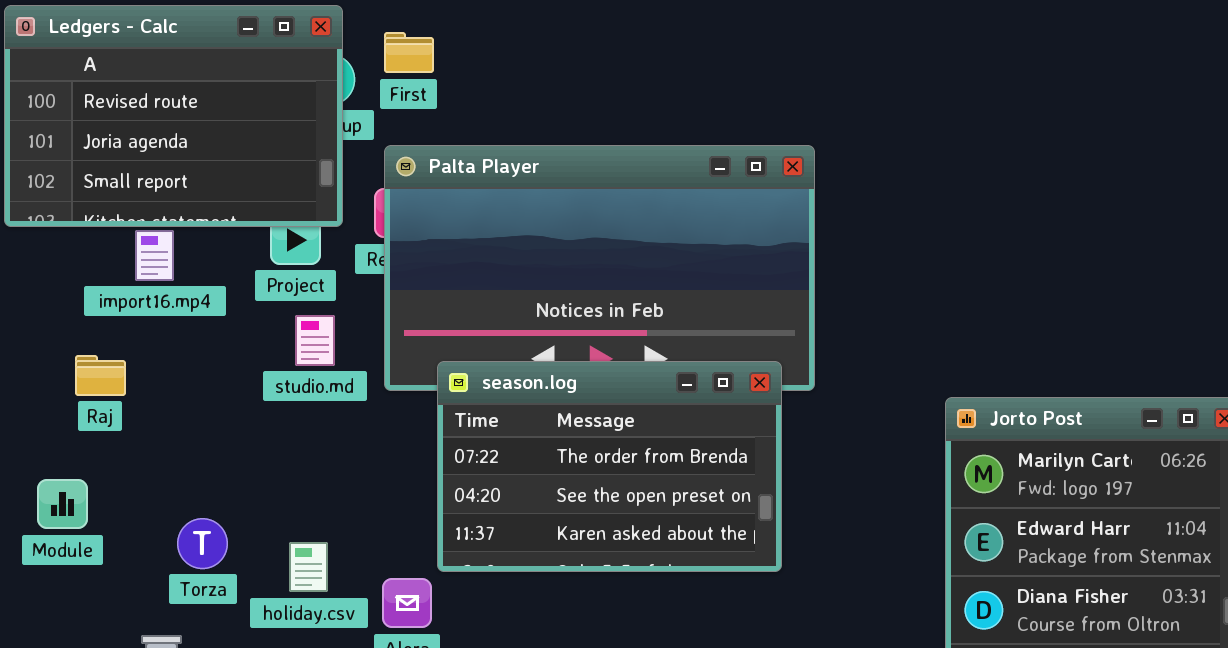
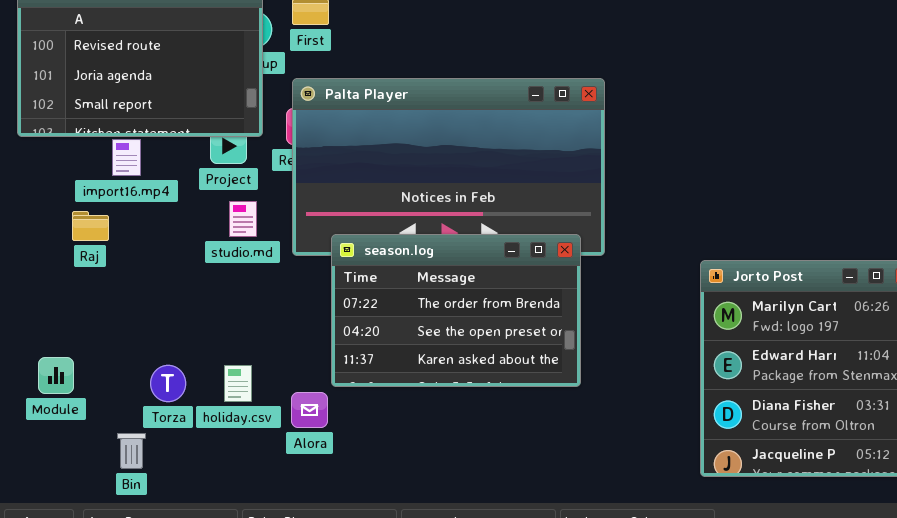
Raj: [75,355,126,396] -> [72,211,109,241], moved
Module: [37,479,88,529] -> [38,357,74,394], moved
Torza: [177,518,228,569] -> [150,365,186,402], moved

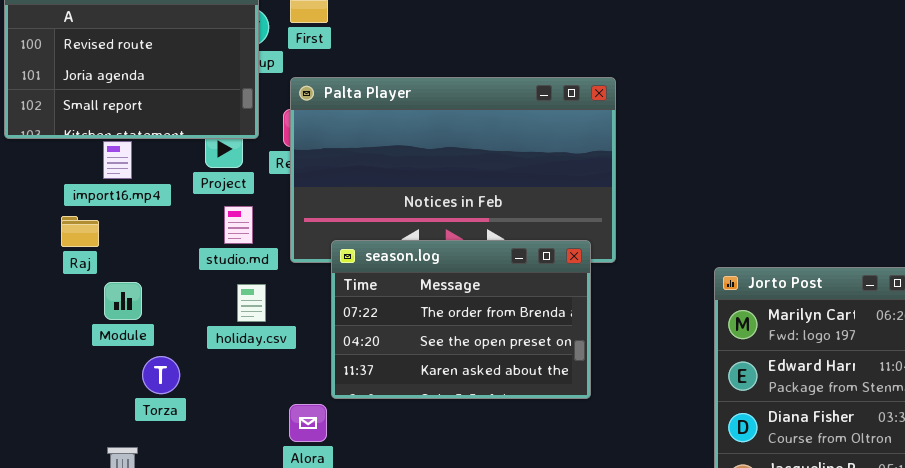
Module: [38,357,74,394] -> [104,282,142,320], moved
Torza: [150,365,186,402] -> [142,356,180,394], moved
holiday.csv: [224,365,252,402] -> [237,284,266,322], moved

